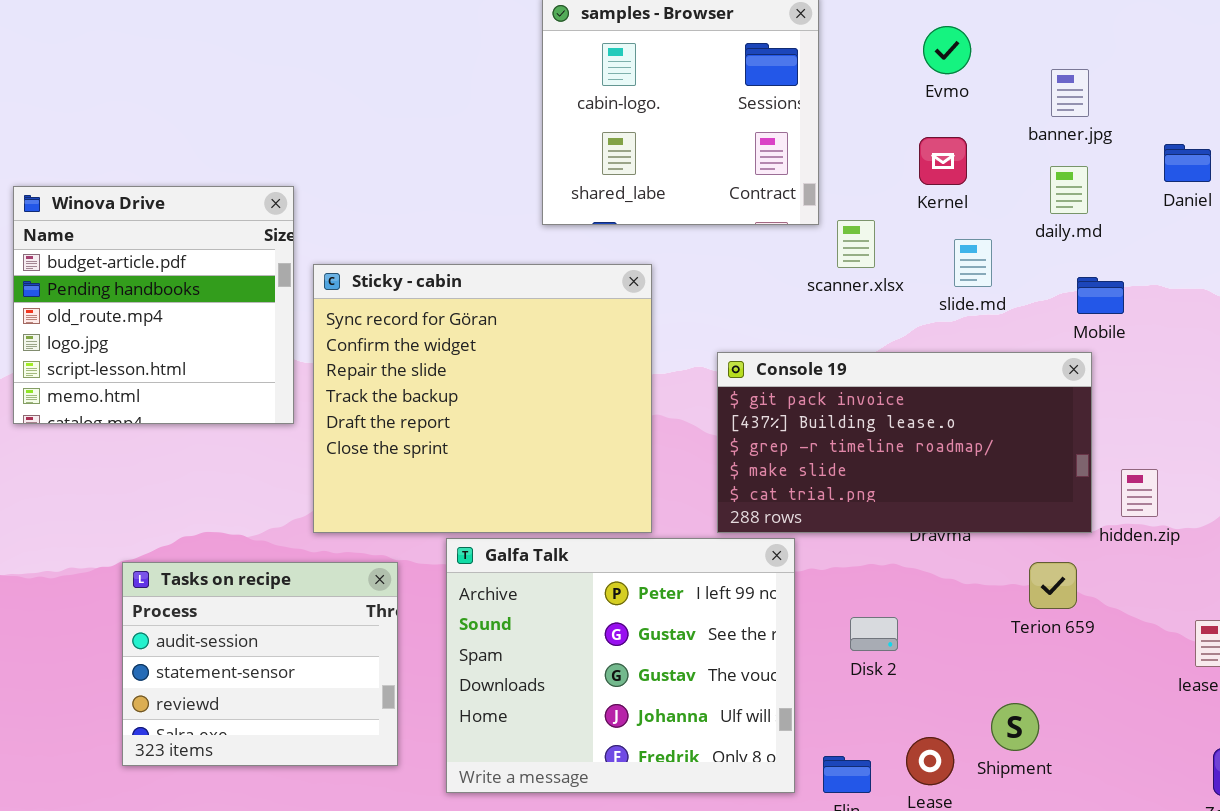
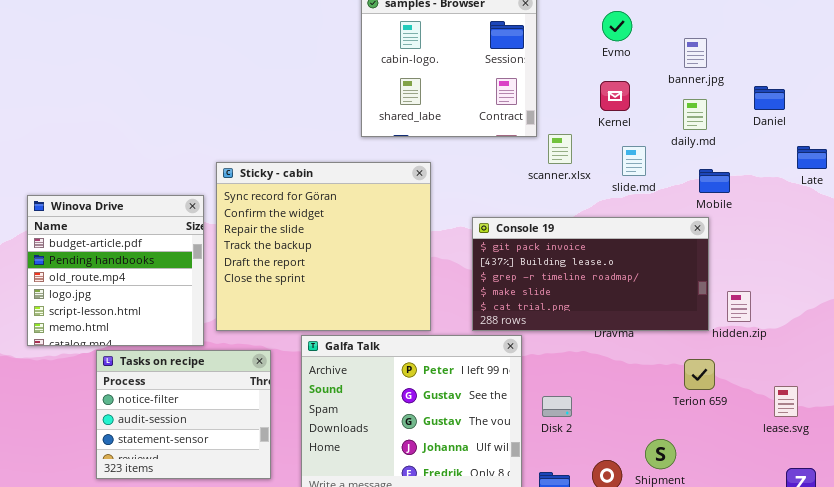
Winova Drive: [13,186,294,424] -> [27,195,204,346], moved
Tasks on recipe: [122,562,398,766] -> [96,350,271,479], scrolled up 1 row
Terion 659: [1029,562,1077,609] -> [684,359,715,390], moved
Disk 2: [850,617,898,651] -> [542,396,572,417], moved

